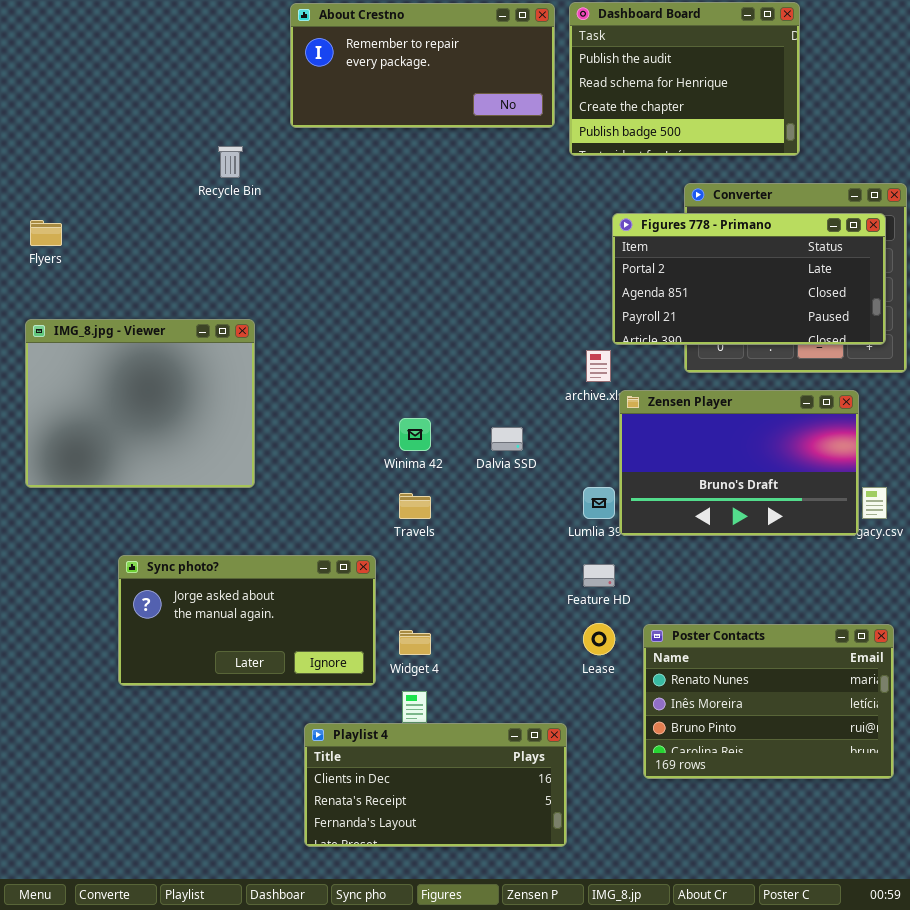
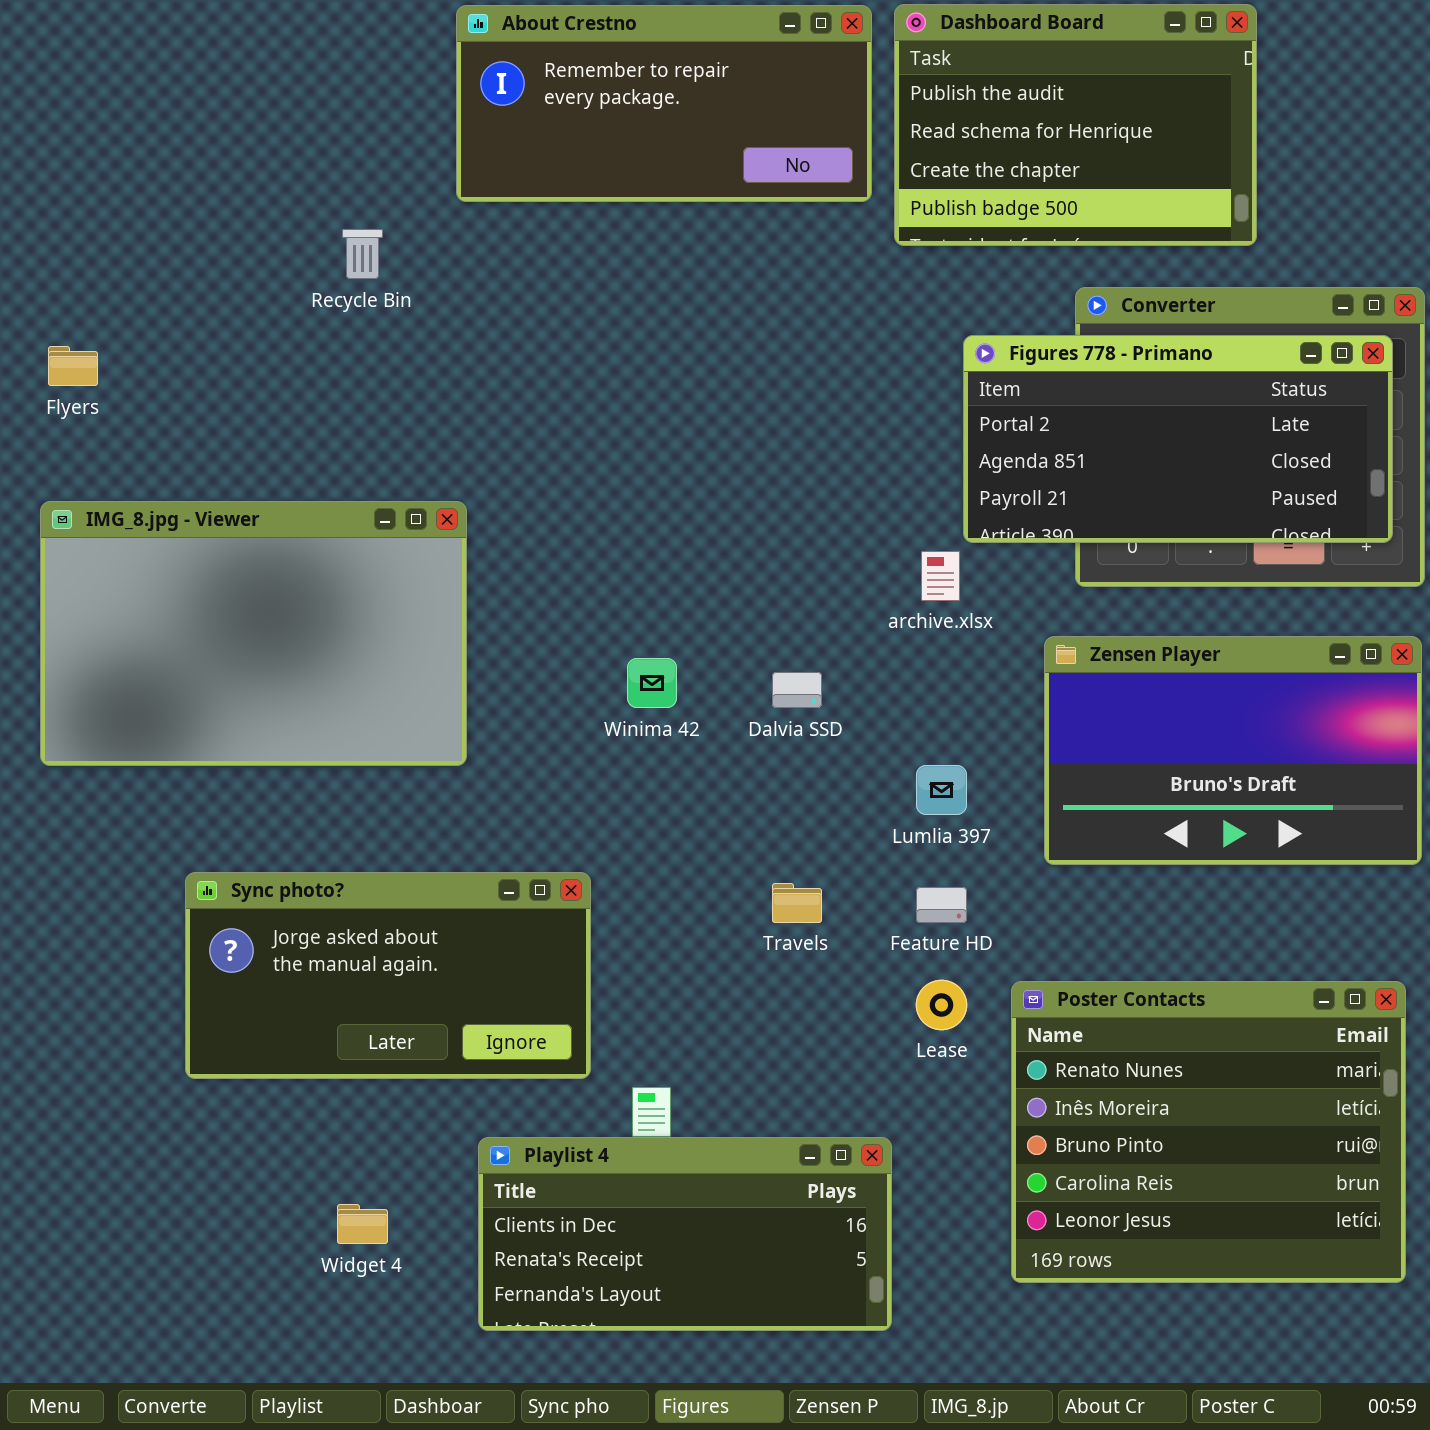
IMG_8.jpg - Viewer: [25,319,255,488] -> [40,501,467,766], resized
Zensen Player: [619,390,859,536] -> [1044,636,1422,865], moved
Travels: [399,493,431,519] -> [772,883,822,923], moved
Poster Contacts: [643,624,894,779] -> [1011,981,1406,1283], resized
Widget 4: [399,630,431,655] -> [337,1204,388,1244], moved

